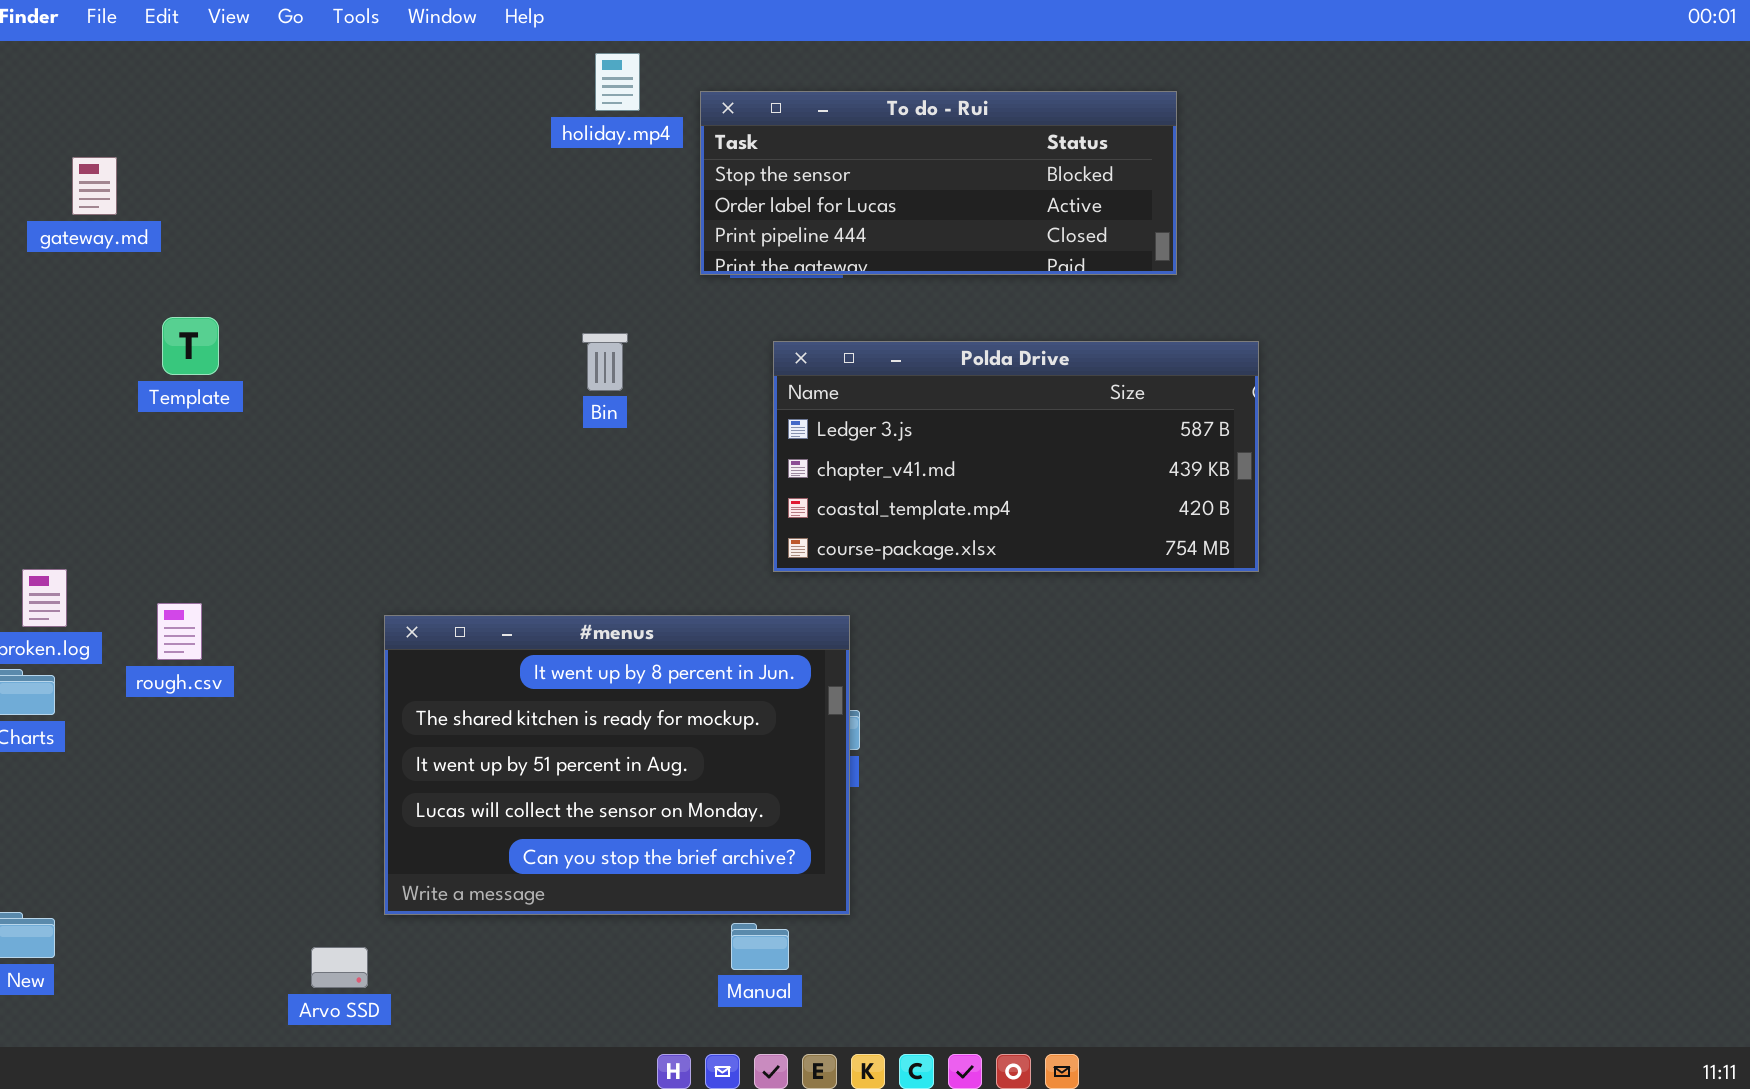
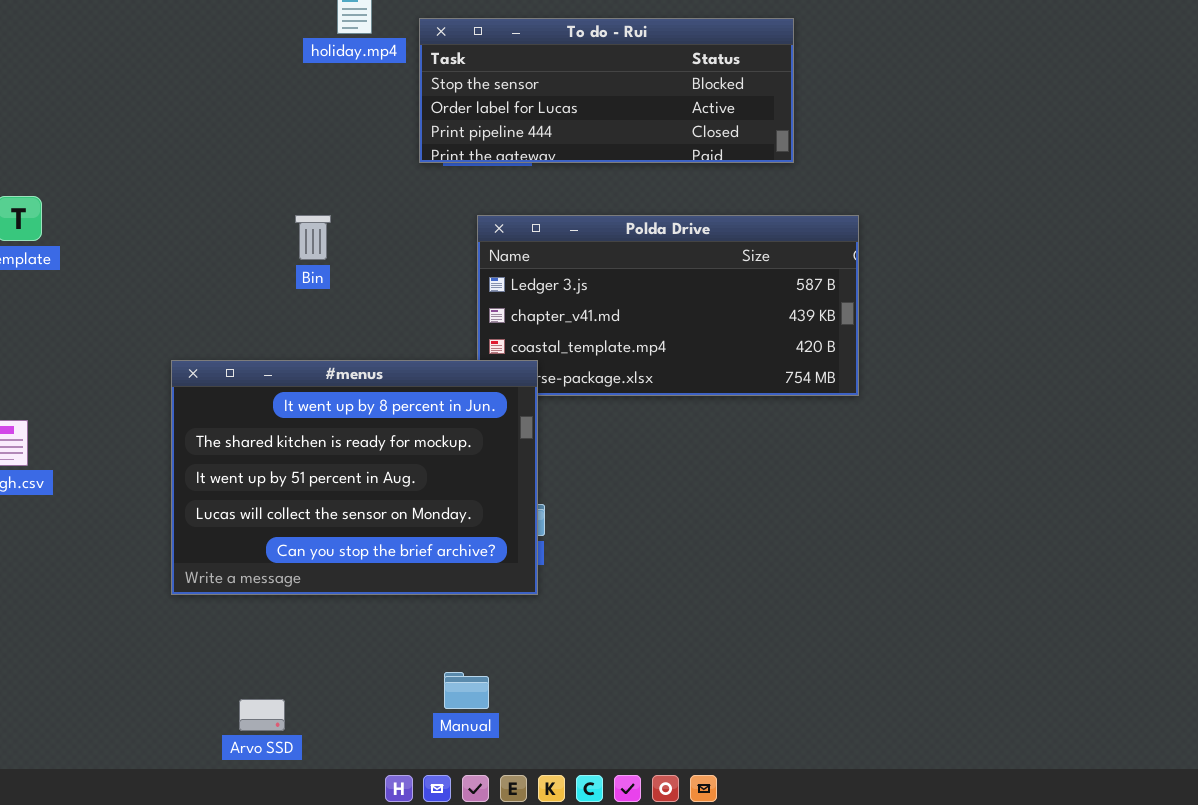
Bin: [582,333,628,391] -> [295,215,331,260], moved
#menus: [384,615,850,915] -> [171,360,538,595], moved
Arvo SSD: [311,947,368,988] -> [239,699,285,731], moved

